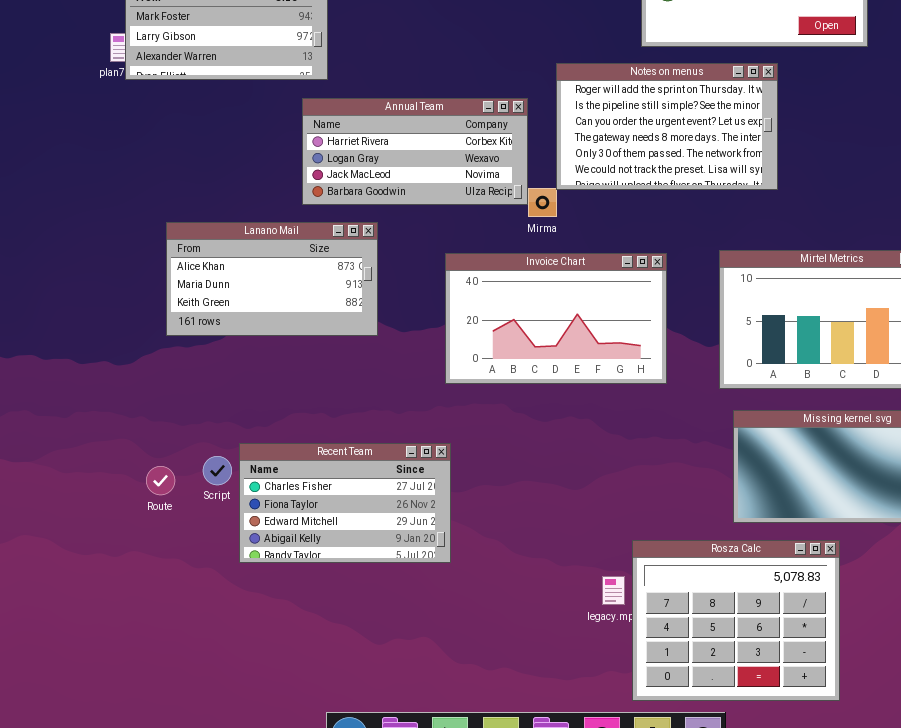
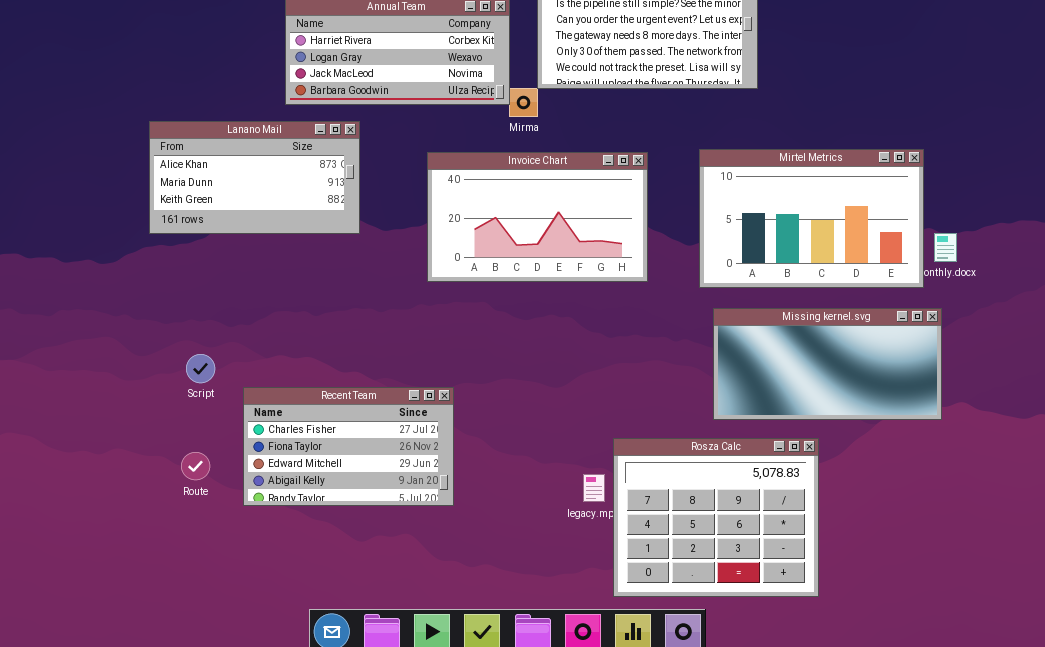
Recent Team: [239,443,451,563] -> [243,387,454,506], moved
Route: [146,466,175,495] -> [181,452,210,480], moved

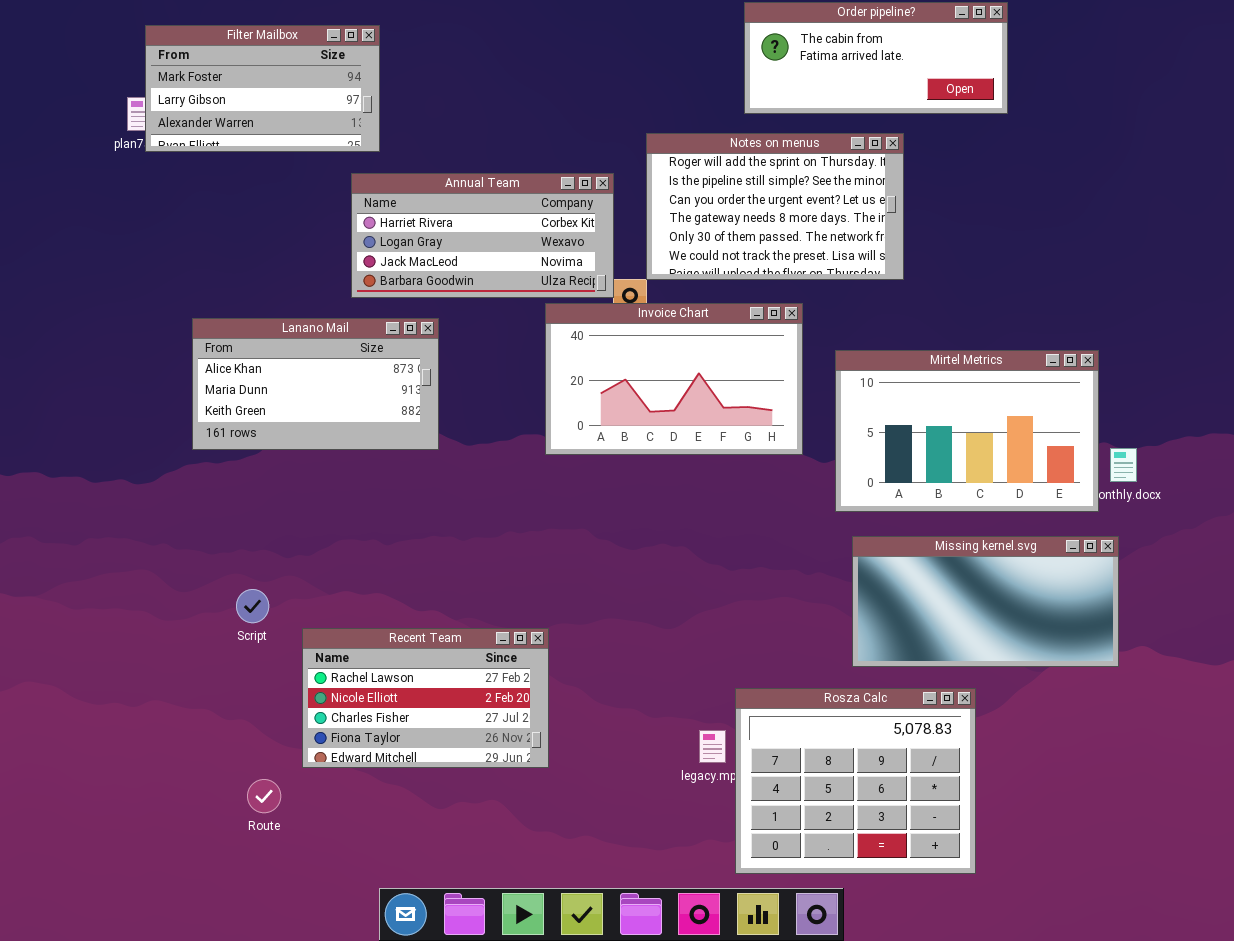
Invoice Chart: [427,152,648,282] -> [545,303,803,455], moved
Recent Team: [243,387,454,506] -> [302,628,549,768], scrolled up 2 rows
Route: [181,452,210,480] -> [247,779,281,813], moved

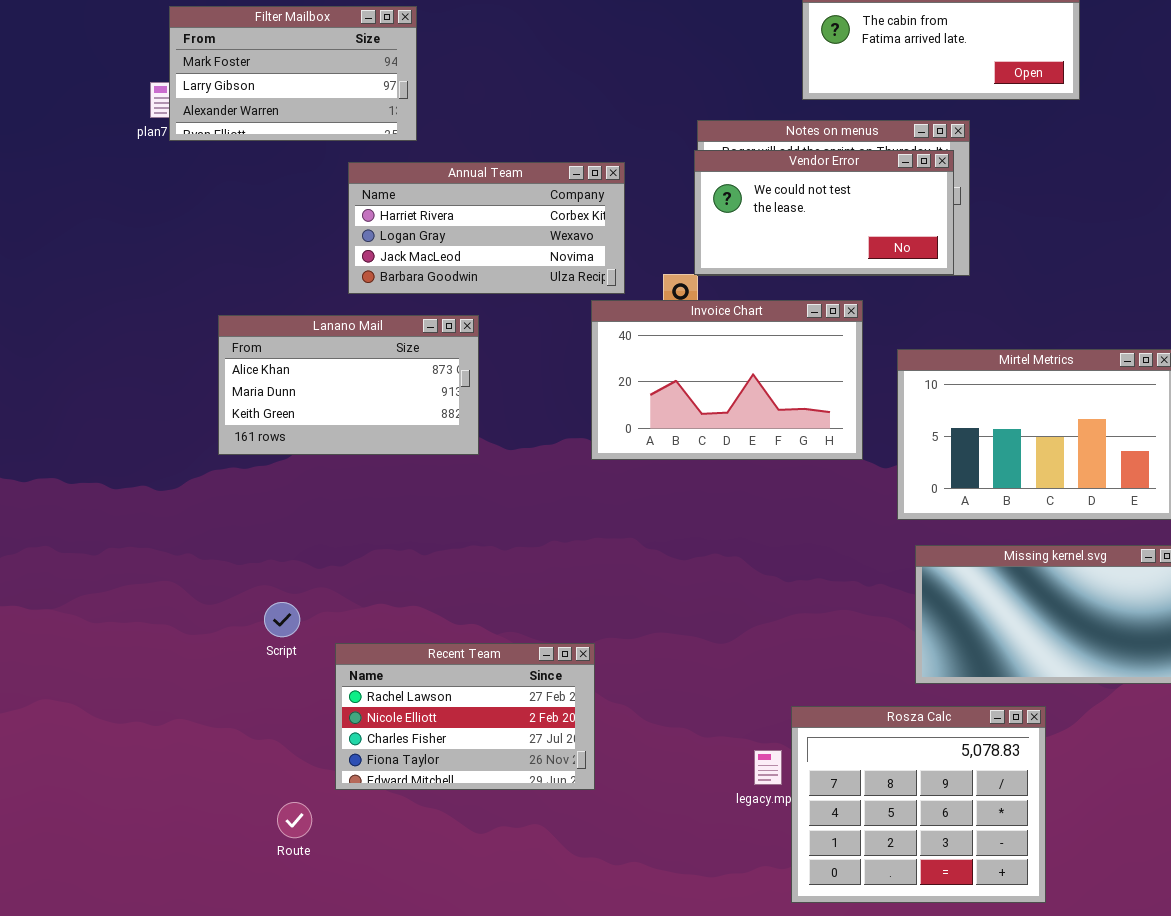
Vendor Error: none -> [694,150,954,275], opened
Annual Team: [351,173,614,298] -> [348,162,625,294], moved

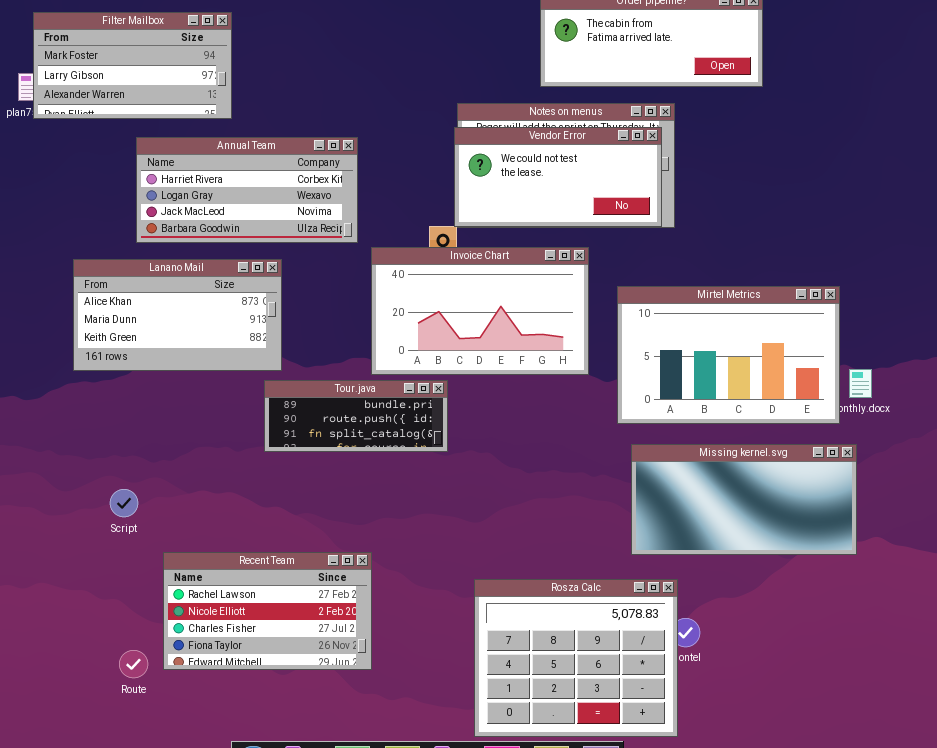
Annual Team: [348,162,625,294] -> [136,137,358,243], moved
Tour.java: none -> [264,380,448,452], opened
Recent Team: [335,643,595,790] -> [163,552,372,670], moved
Rosza Calc: [791,706,1046,903] -> [474,579,678,737], moved

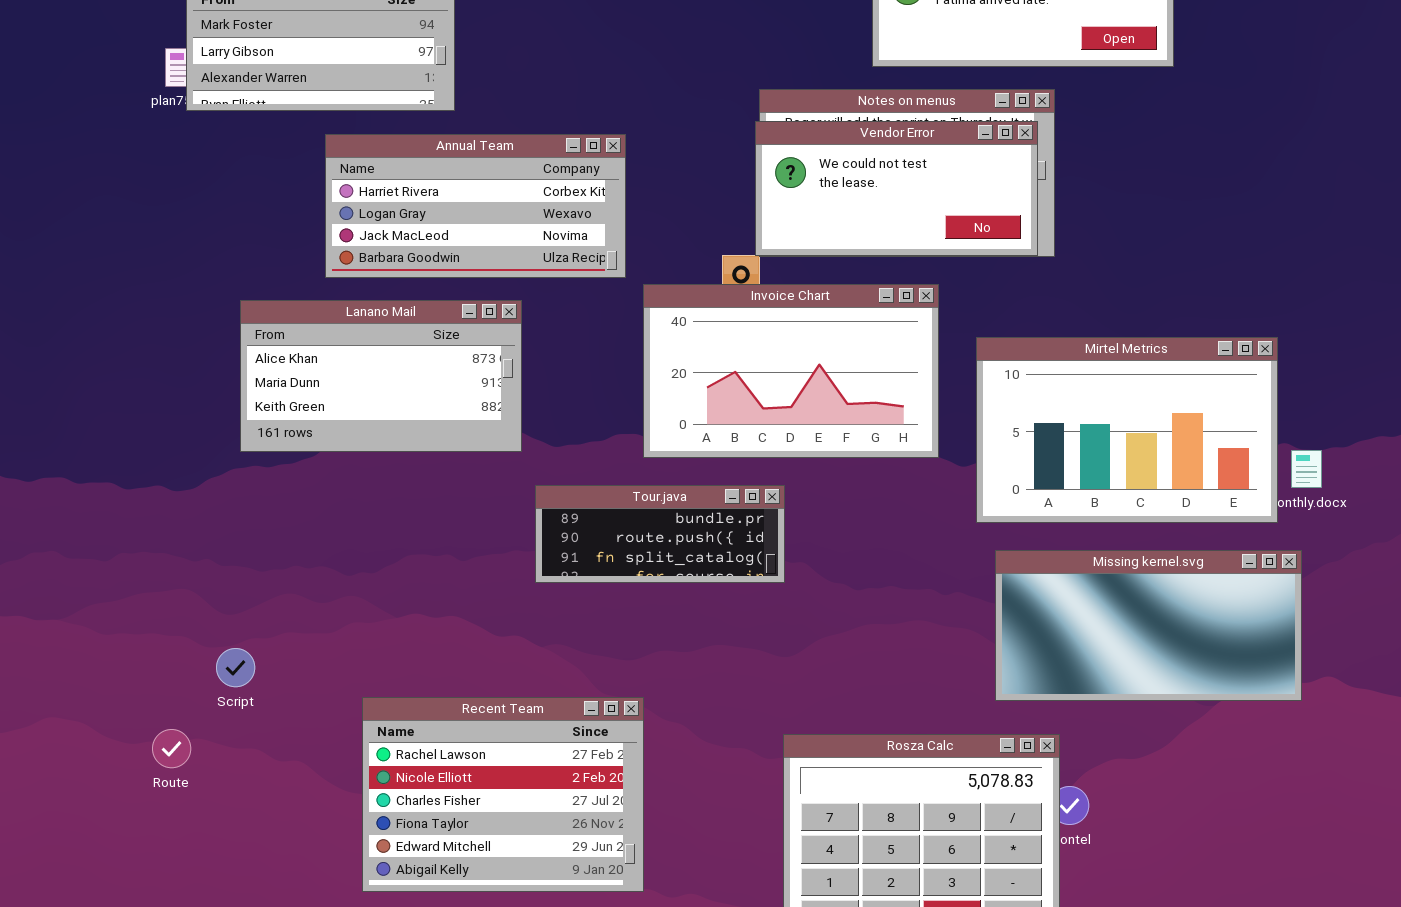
Tour.java: [264,380,448,452] -> [535,485,785,583], moved
Script: [110,489,138,517] -> [216,648,255,687], moved
Recent Team: [163,552,372,670] -> [362,697,644,892], resized
Route: [119,650,148,678] -> [152,729,191,768], moved

